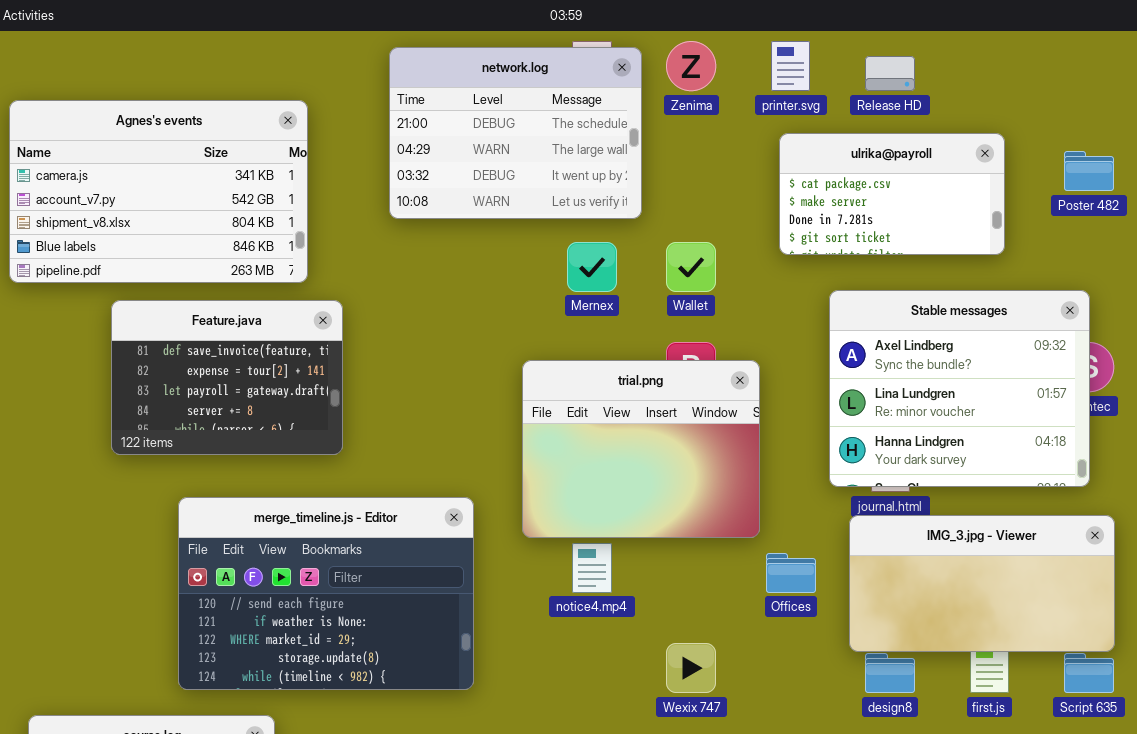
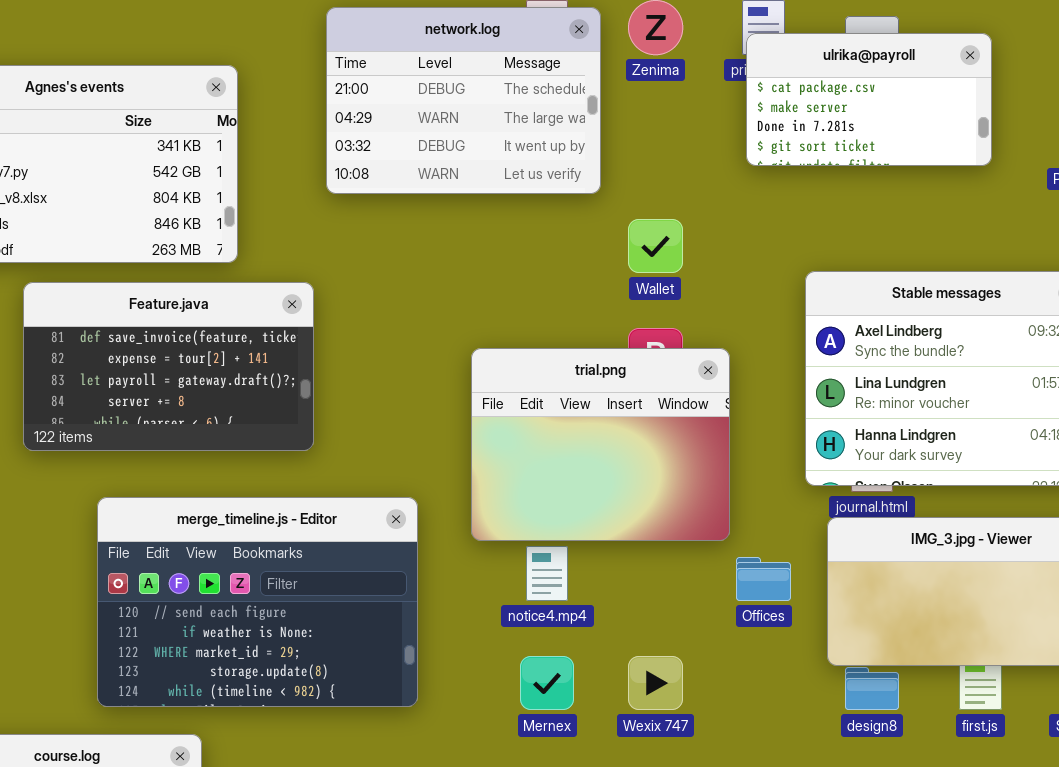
ulrika@payroll: [779,133,1005,255] -> [746,33,992,166], moved
Mernex: [567,242,617,292] -> [520,656,574,710], moved
Feature.java: [111,300,343,455] -> [23,282,314,451], resized

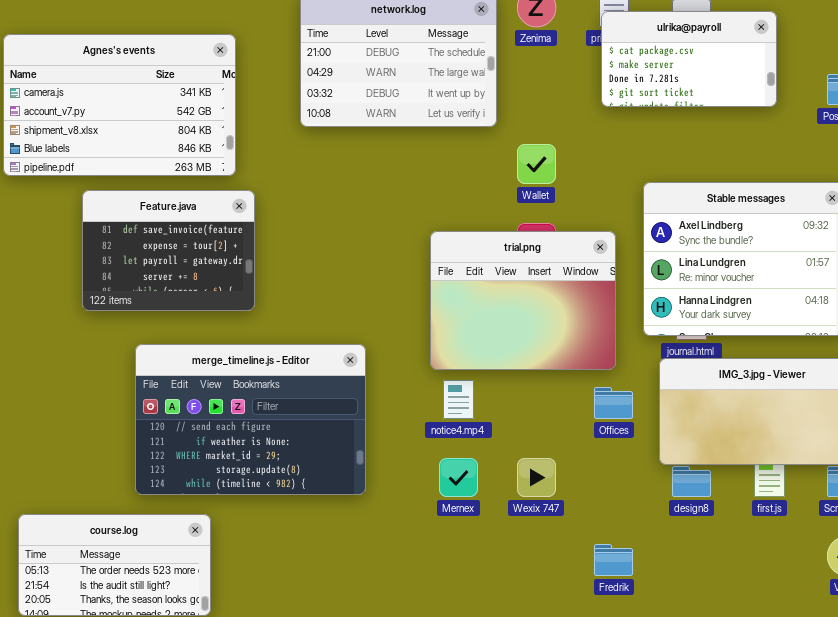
Feature.java: [23,282,314,451] -> [82,190,255,311], resized
trial.png: [471,348,730,541] -> [430,231,616,370], moved

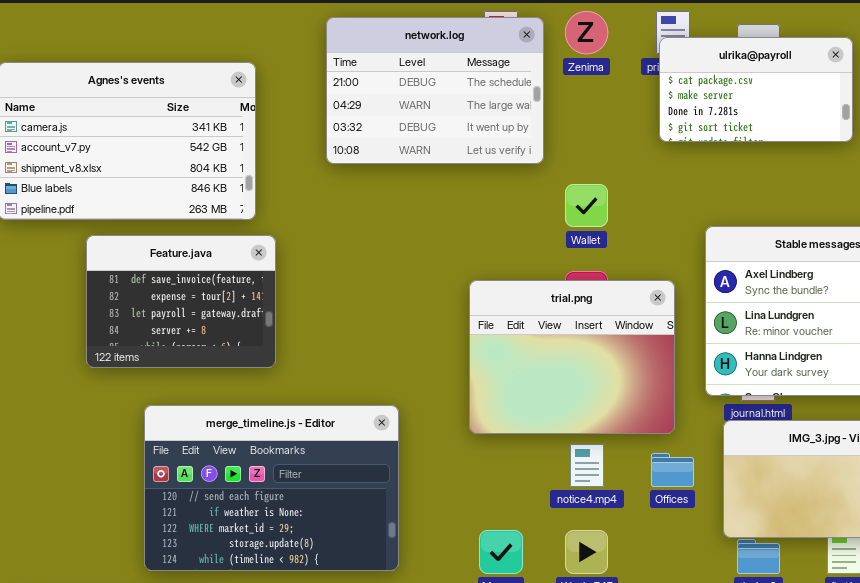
notice4.mp4: [443,380,474,419] -> [570,444,604,487], moved

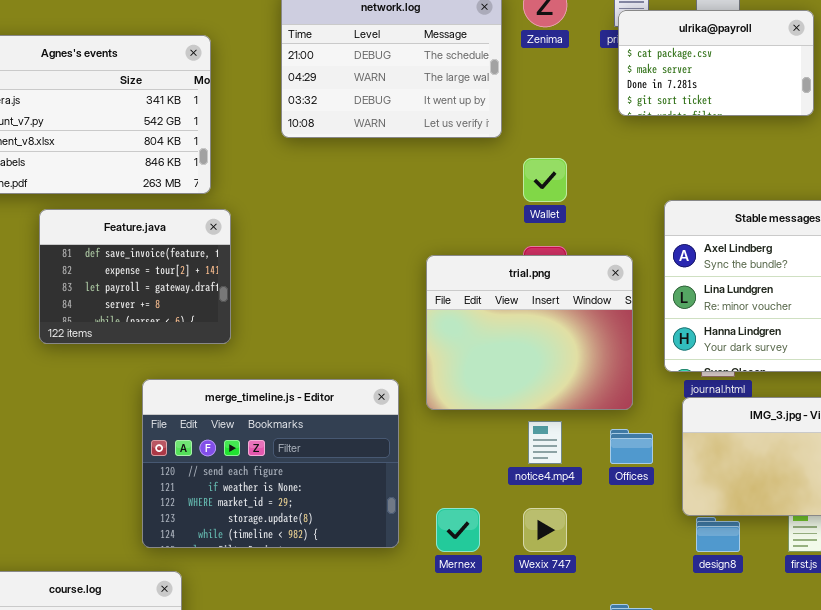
merge_timeline.js - Editor: [144,405,399,571] -> [142,379,399,548], moved

